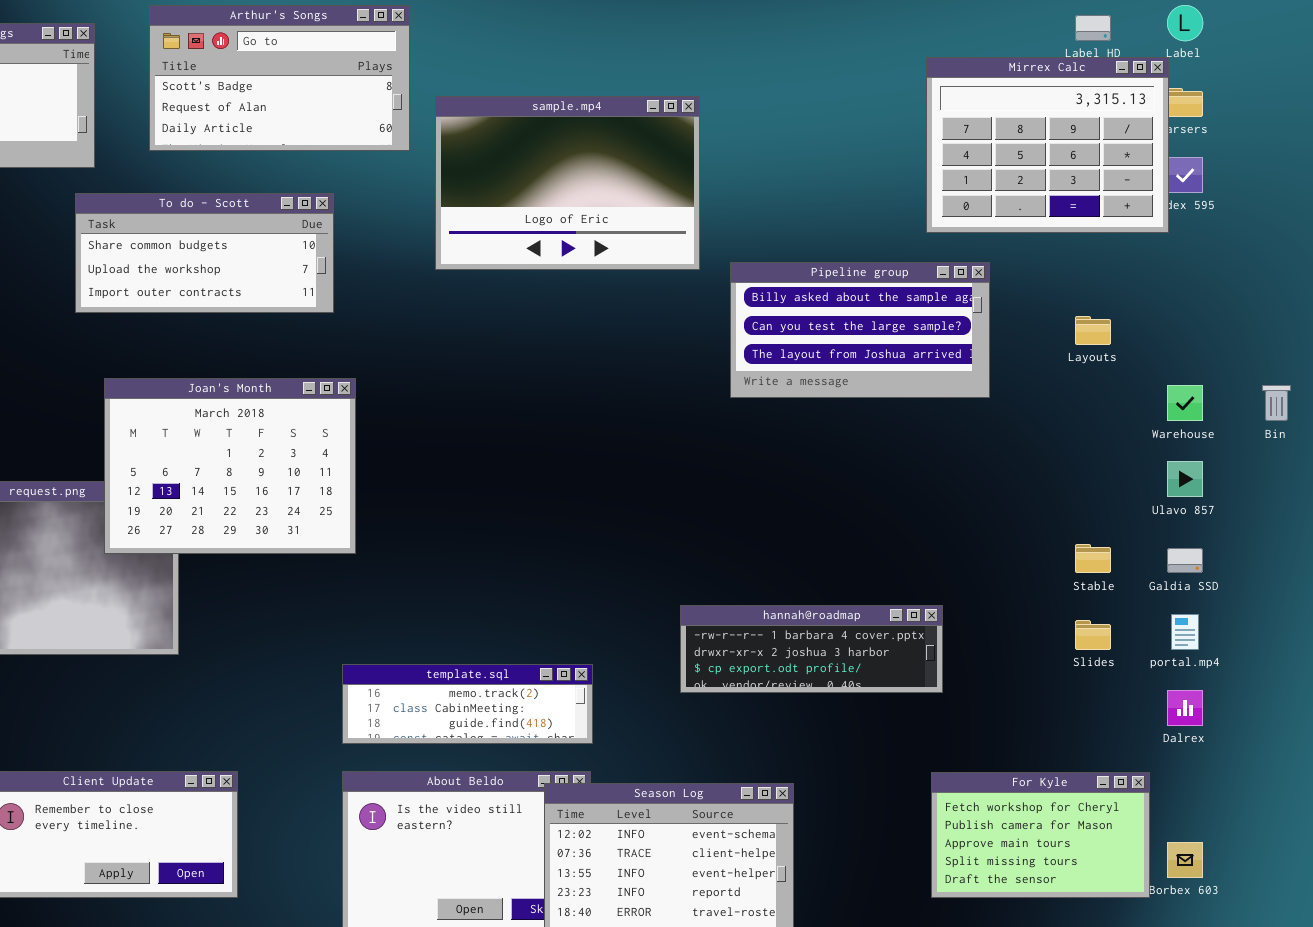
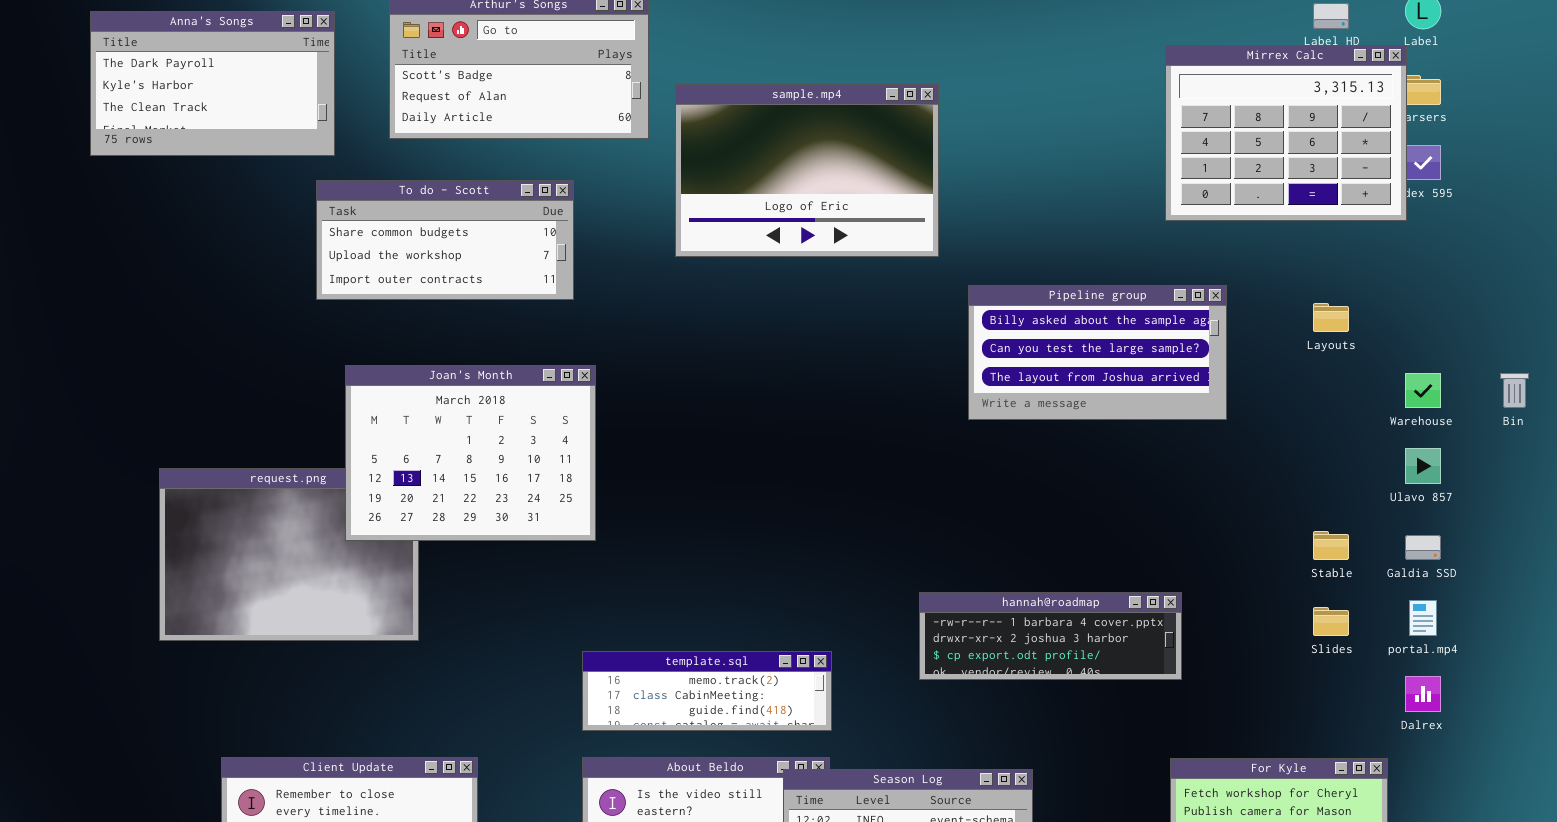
Pipeline group: [730,262,990,398] -> [968,285,1227,420], moved

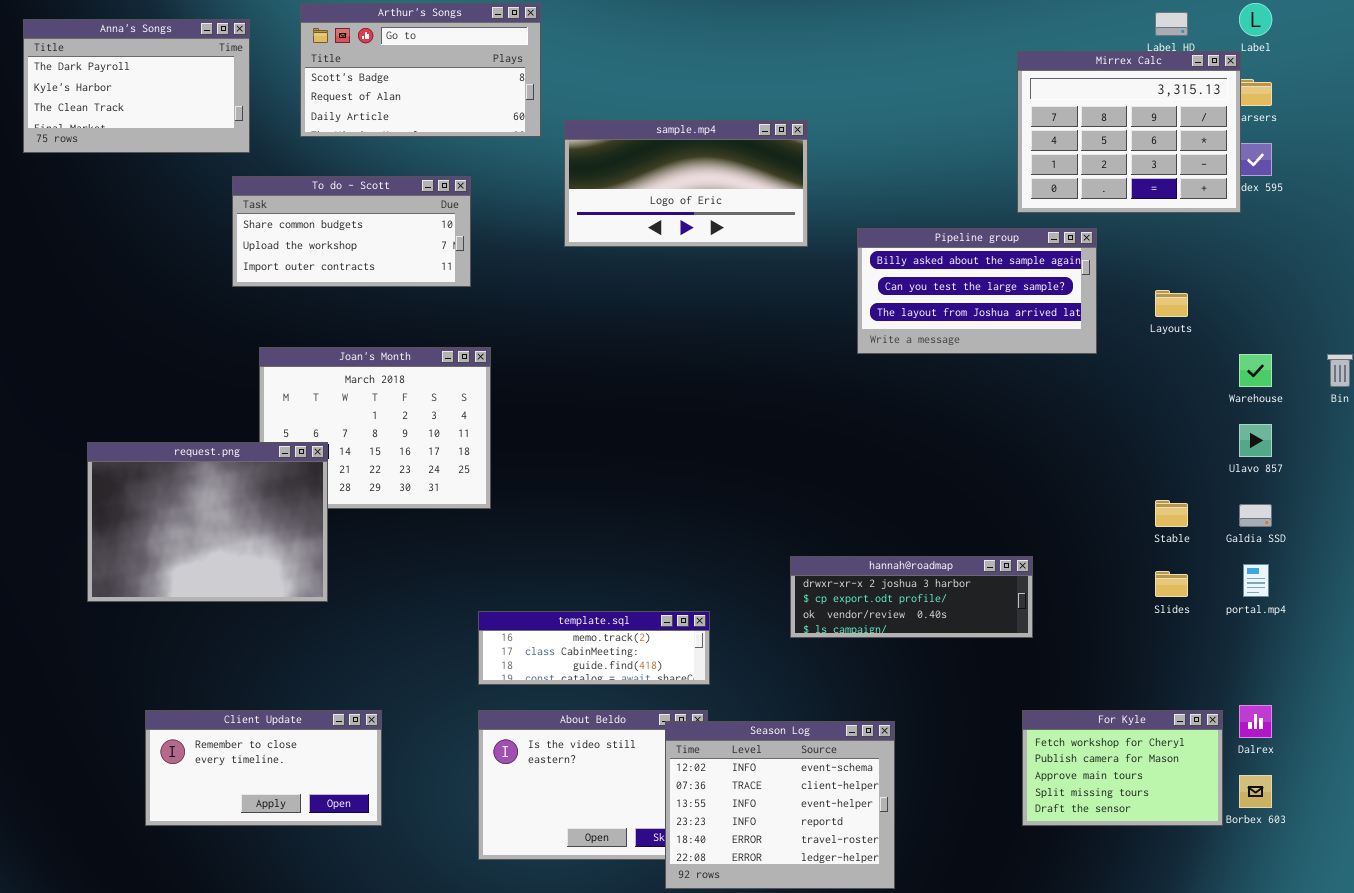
sample.mp4: [675,84,939,257] -> [564,120,808,247], resized
Pipeline group: [968,285,1227,420] -> [857,228,1097,354], moved
request.png: [159,468,419,641] -> [87,442,328,602], raised
hannah@roadmap: [919,592,1182,680] -> [790,556,1033,638], scrolled down 1 row
Dalrex: [1405,676,1441,712] -> [1239,705,1272,738], moved

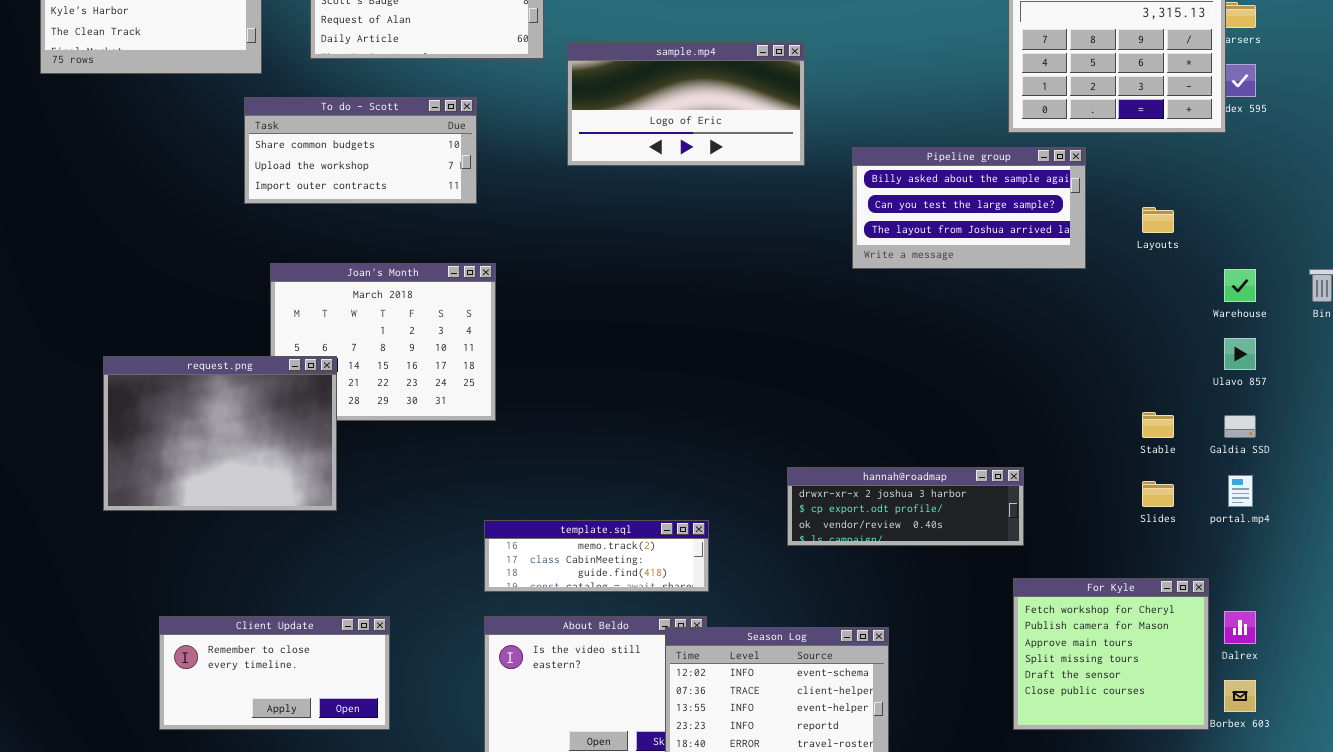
For Kyle: [1022,710,1223,826] -> [1013,578,1209,730], resized

